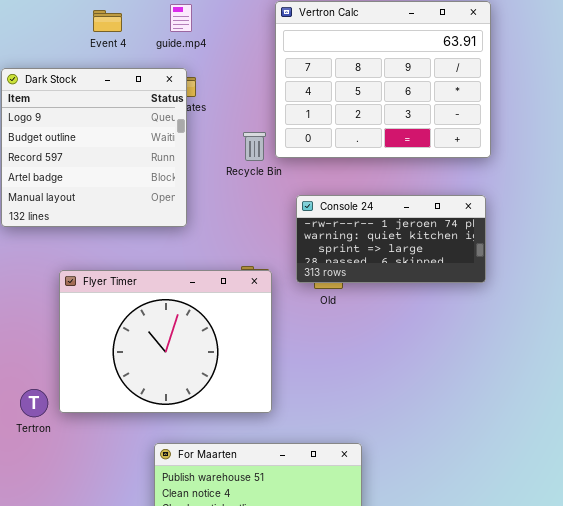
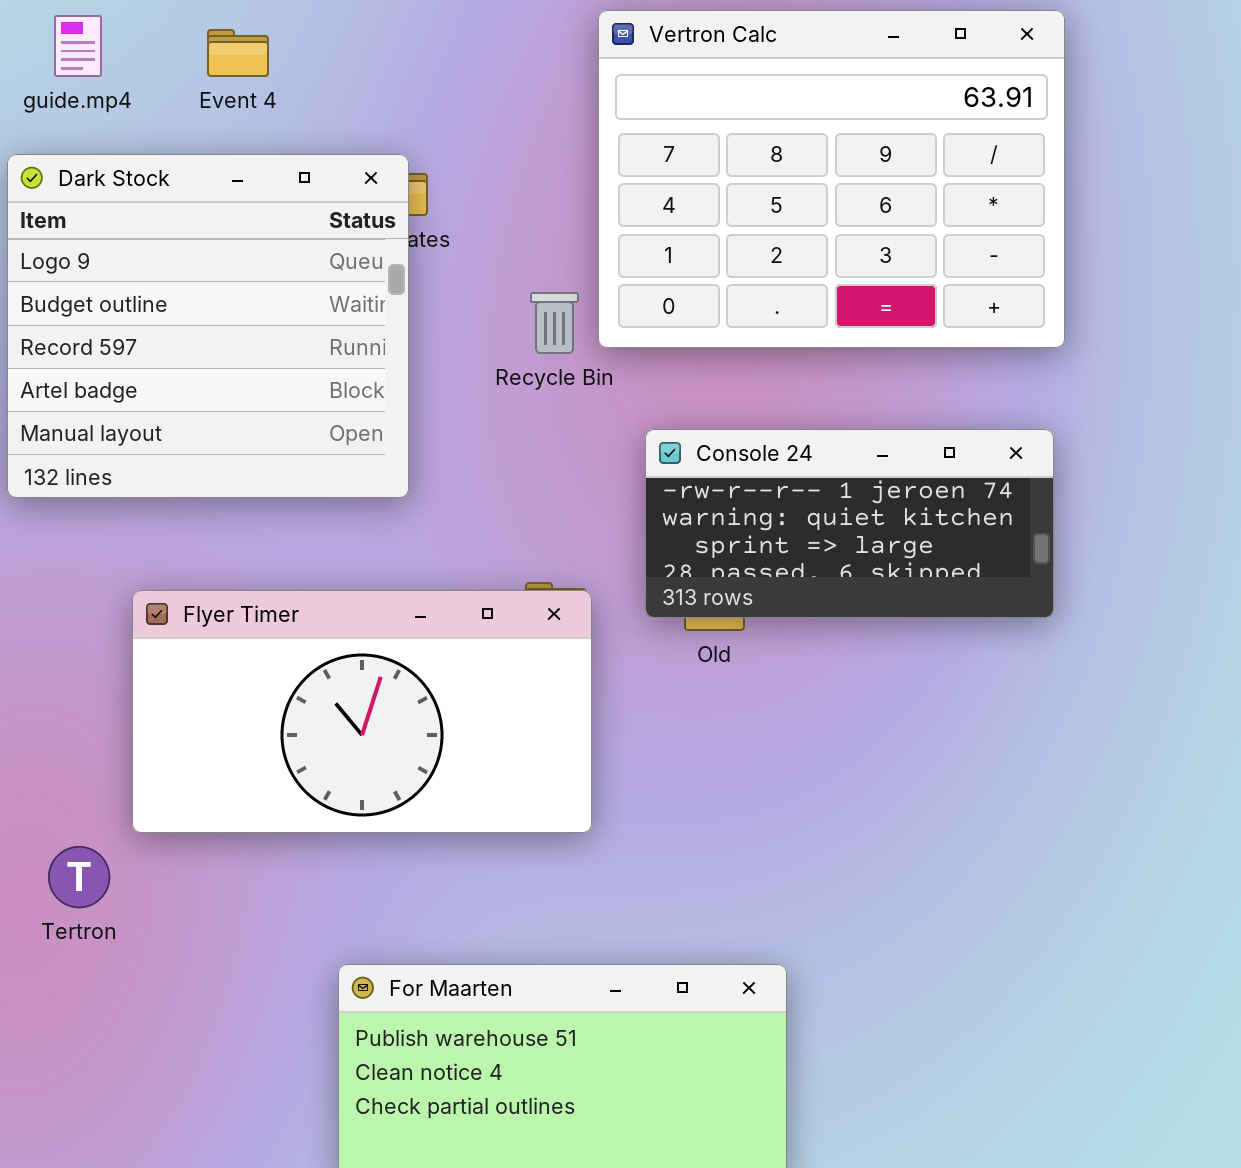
guide.mp4: [170,4,192,32] -> [54,15,102,77], moved
Flyer Timer: [59,270,272,413] -> [132,590,592,833], resized

